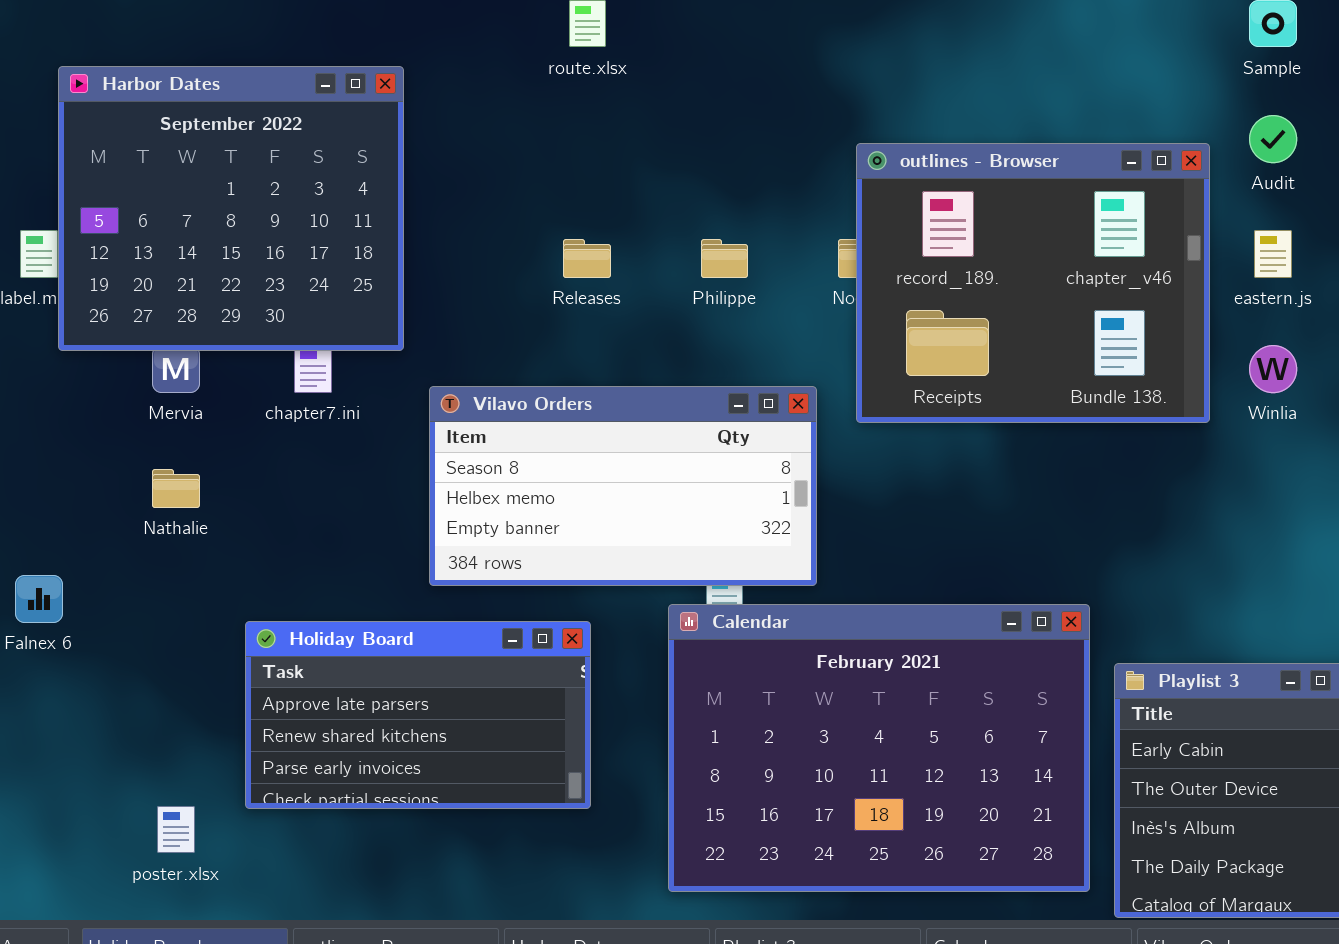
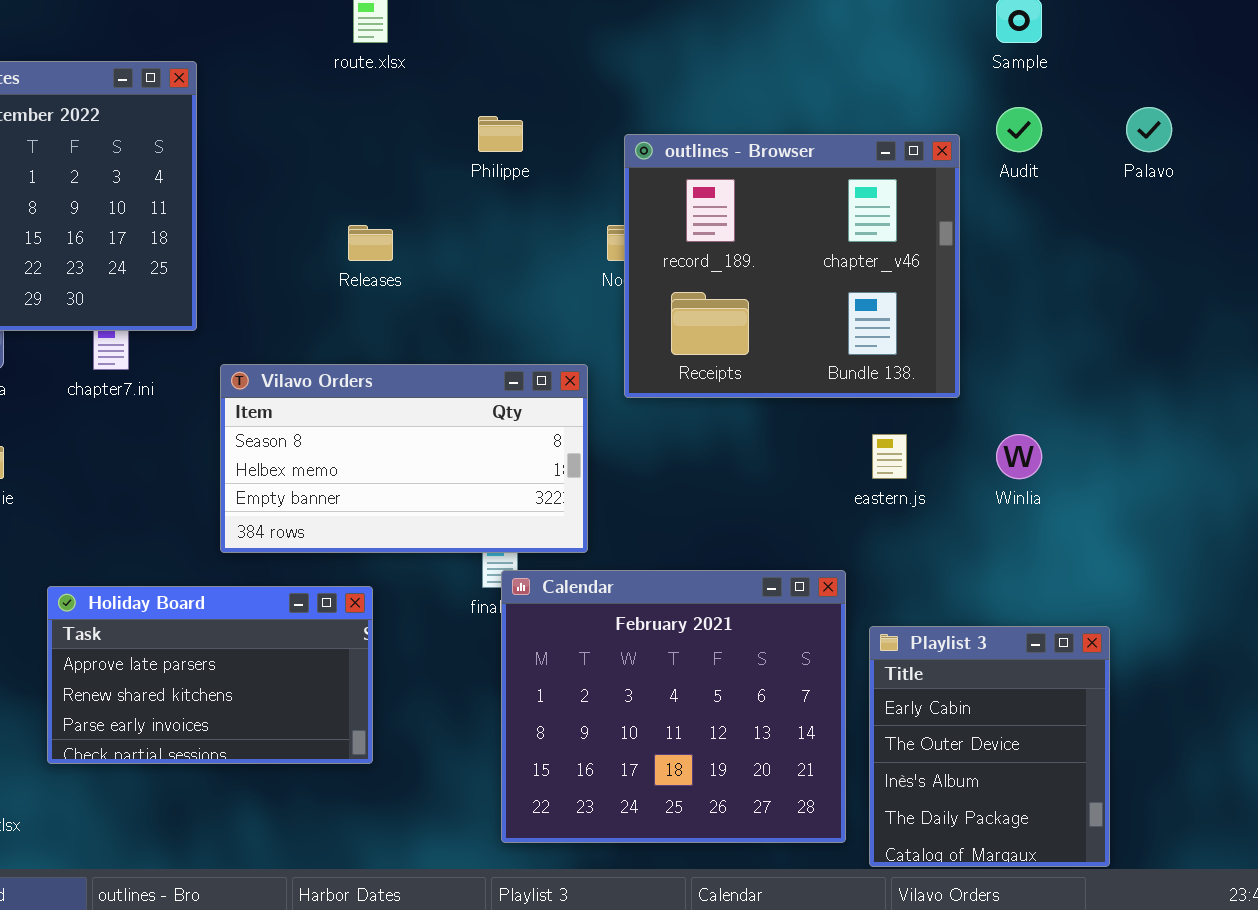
eastern.js: [1254,230,1292,278] -> [872,434,907,479], moved
Philippe: [701,239,748,278] -> [478,116,523,152], moved
Winlia: [1249,345,1297,393] -> [996,434,1042,479], moved
Calendar: [668,604,1090,892] -> [501,570,846,843], resized

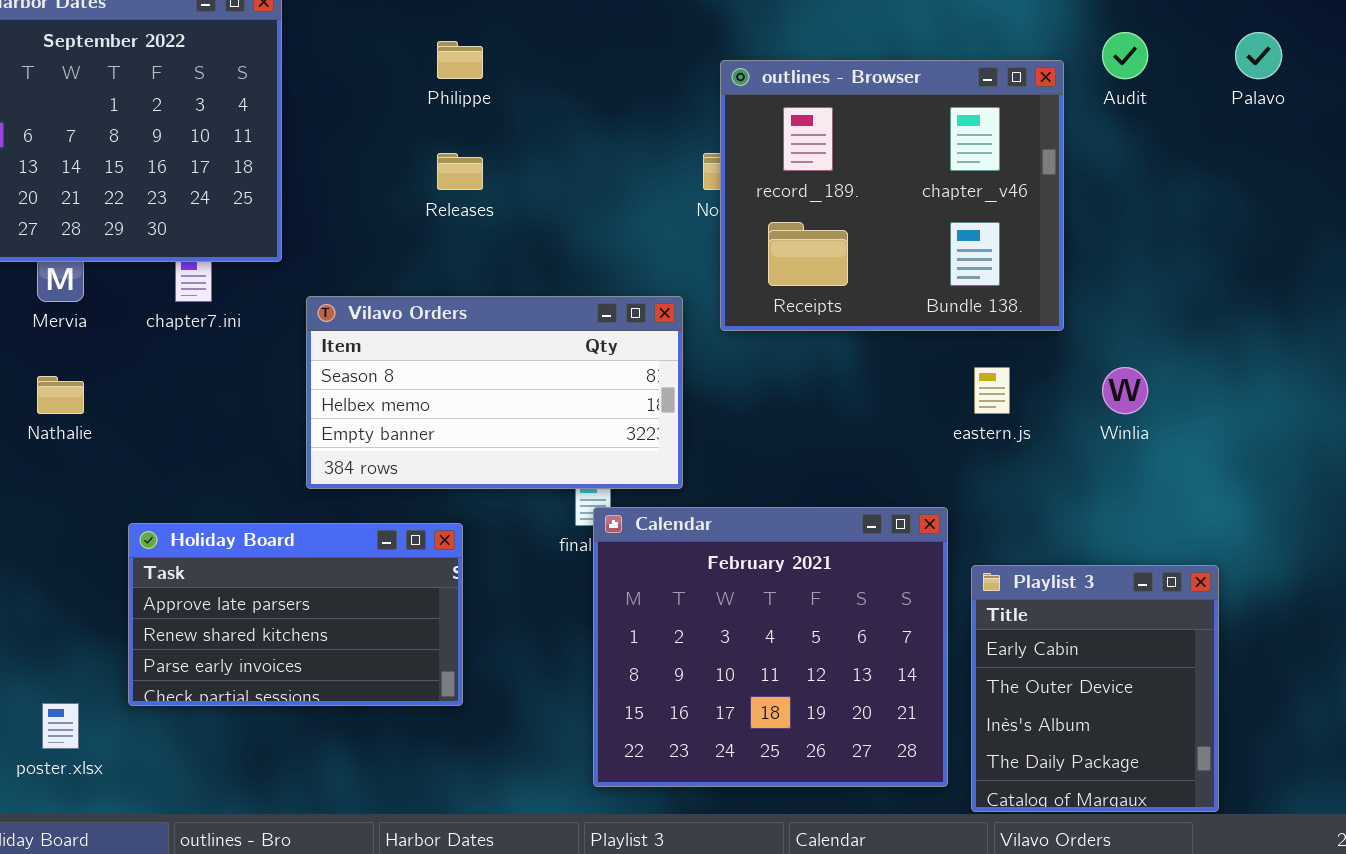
Philippe: [478,116,523,152] -> [437,41,483,79], moved

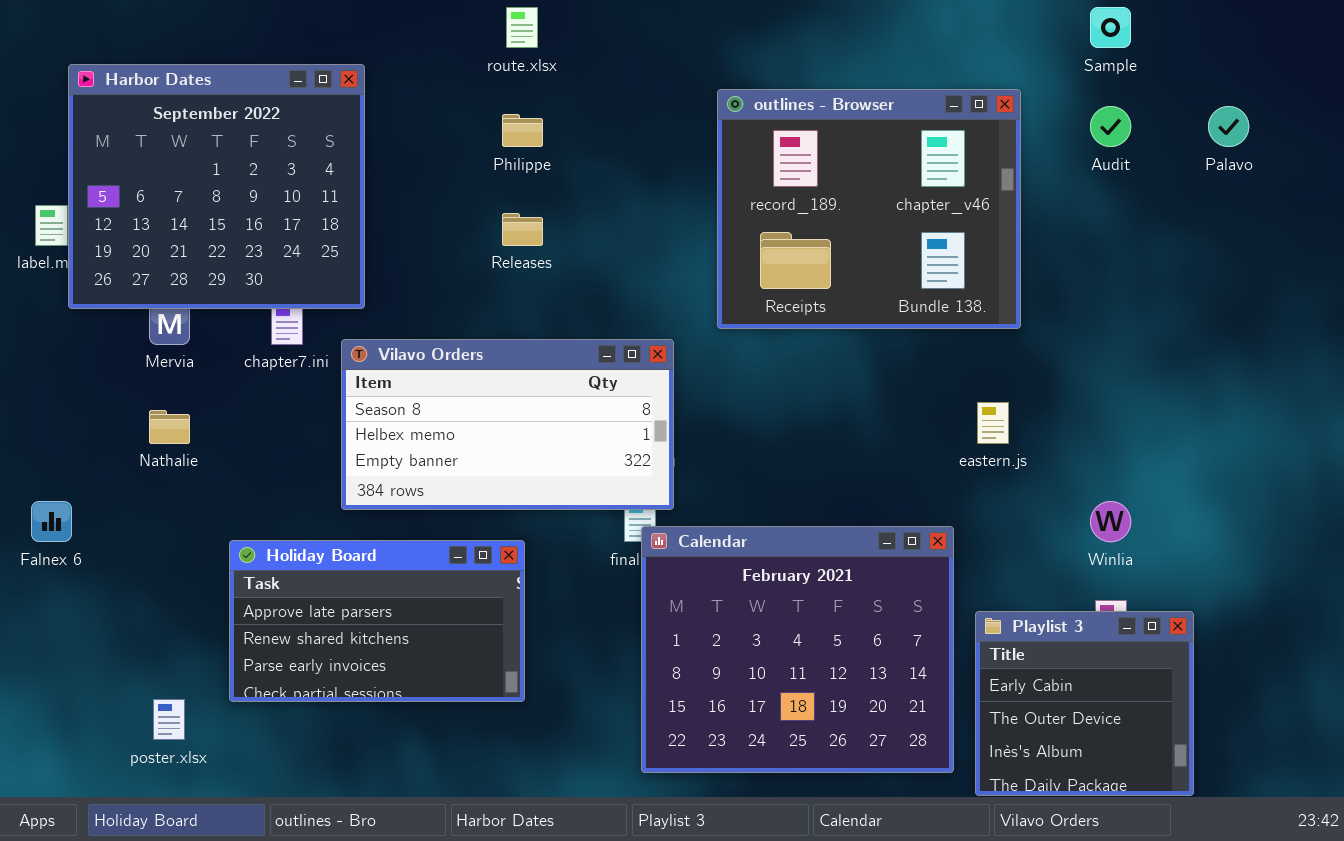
outlines - Browser: [720,60,1064,331] -> [717,89,1021,329], moved
Vilavo Orders: [306,296,683,489] -> [341,339,674,510], moved
Winlia: [1102,367,1148,414] -> [1090,501,1131,542], moved
Playlist 3: [971,565,1219,812] -> [975,611,1194,796], resized

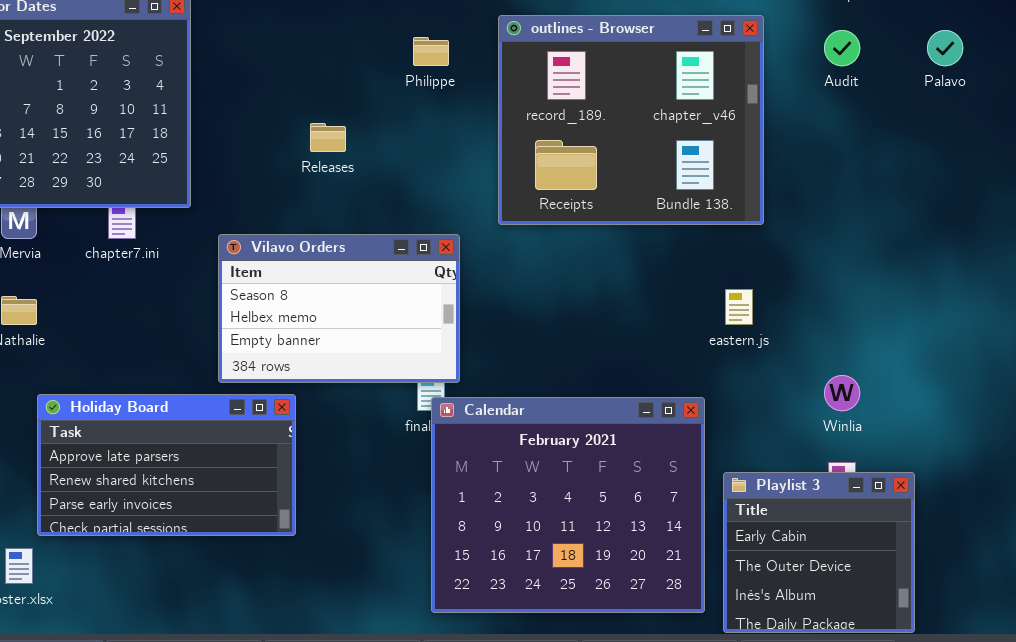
Philippe: [502,114,543,147] -> [413,37,449,66], moved
Vilavo Orders: [341,339,674,510] -> [218,234,460,383], resized
Holiday Board: [229,540,525,702] -> [37,394,296,536], moved

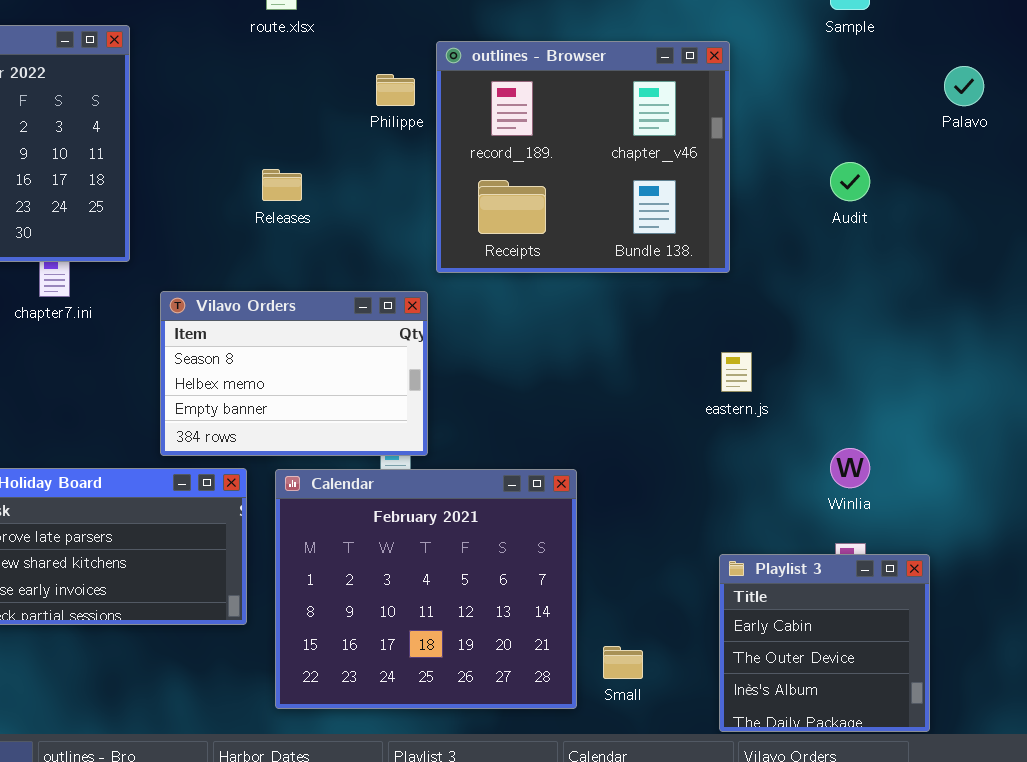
outlines - Browser: [498,15,764,225] -> [436,41,730,273], moved
Audit: [824,30,860,66] -> [830,162,870,201], moved
Calendar: [431,397,705,613] -> [275,469,577,709], moved

